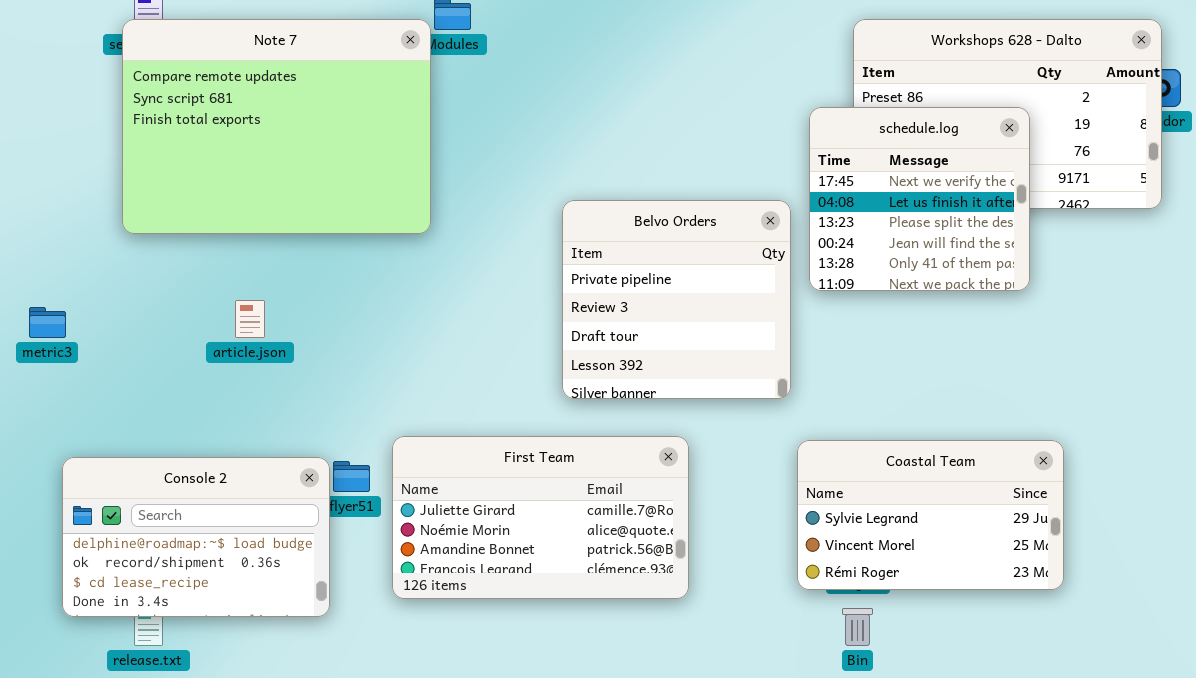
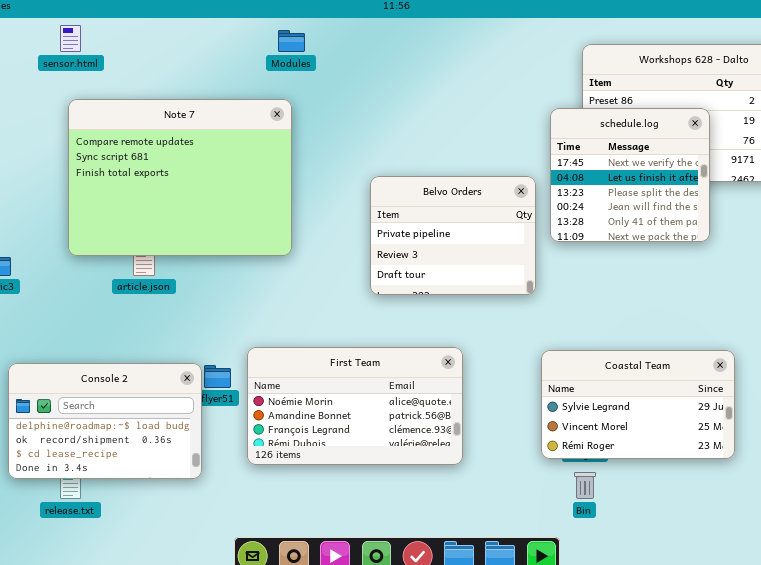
Note 7: [122,19,431,234] -> [68,99,292,256], moved
Belvo Orders: [562,200,791,399] -> [370,176,536,295], resized
First Team: [392,436,689,599] -> [247,347,463,465], scrolled down 1 row

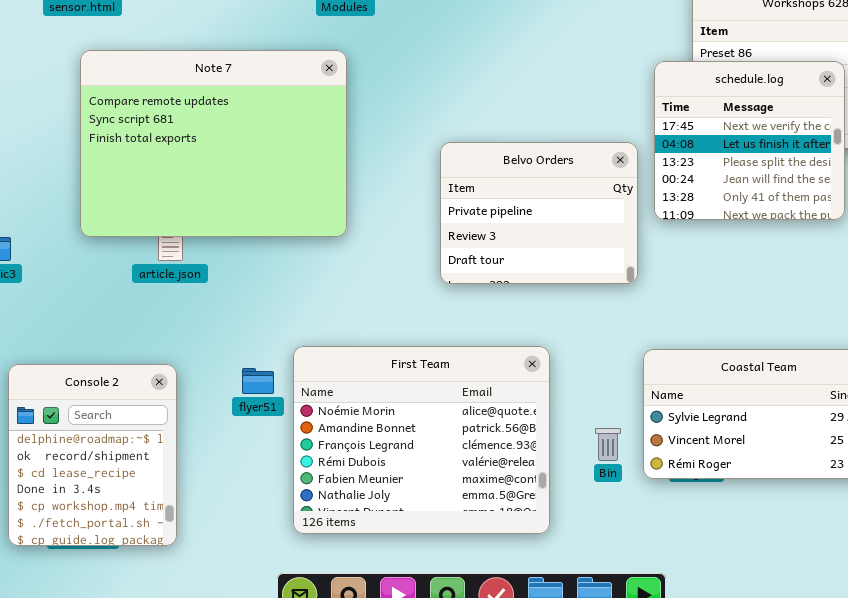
First Team: [247,347,463,465] -> [293,346,550,534], resized
Console 2: [8,363,202,479] -> [8,364,177,546], resized
Bin: [574,472,596,499] -> [595,428,621,461], moved

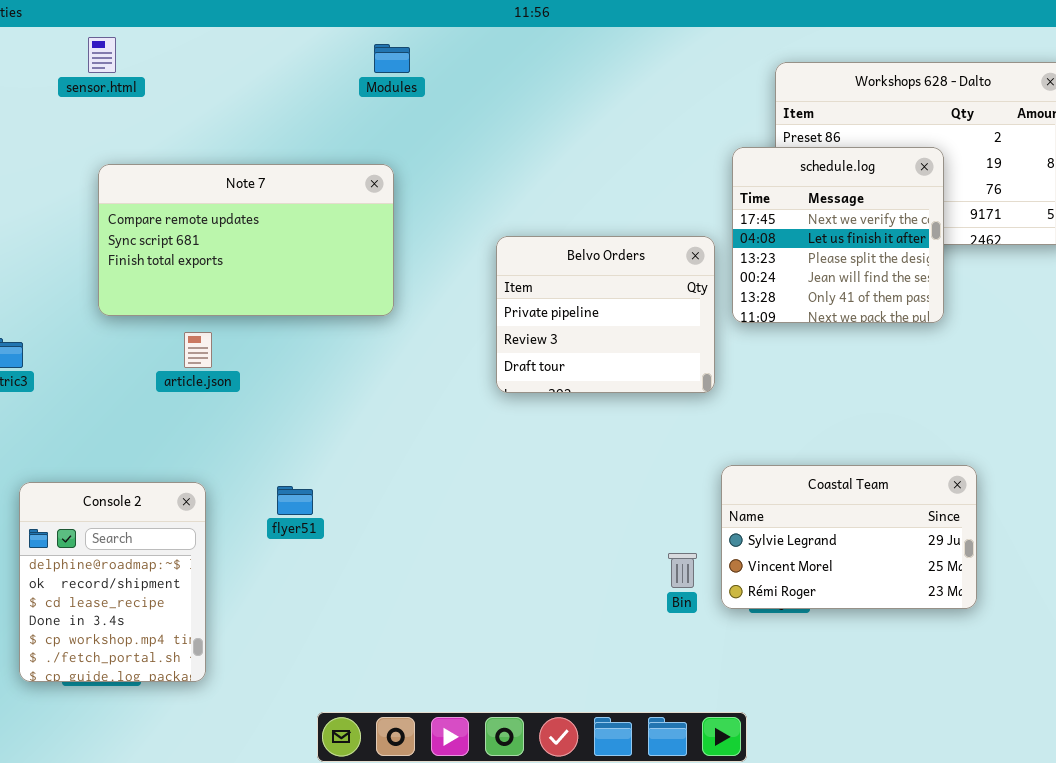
Note 7: [80,50,347,237] -> [98,164,394,316], moved, resized
First Team: [293,346,550,534] -> none, closed

